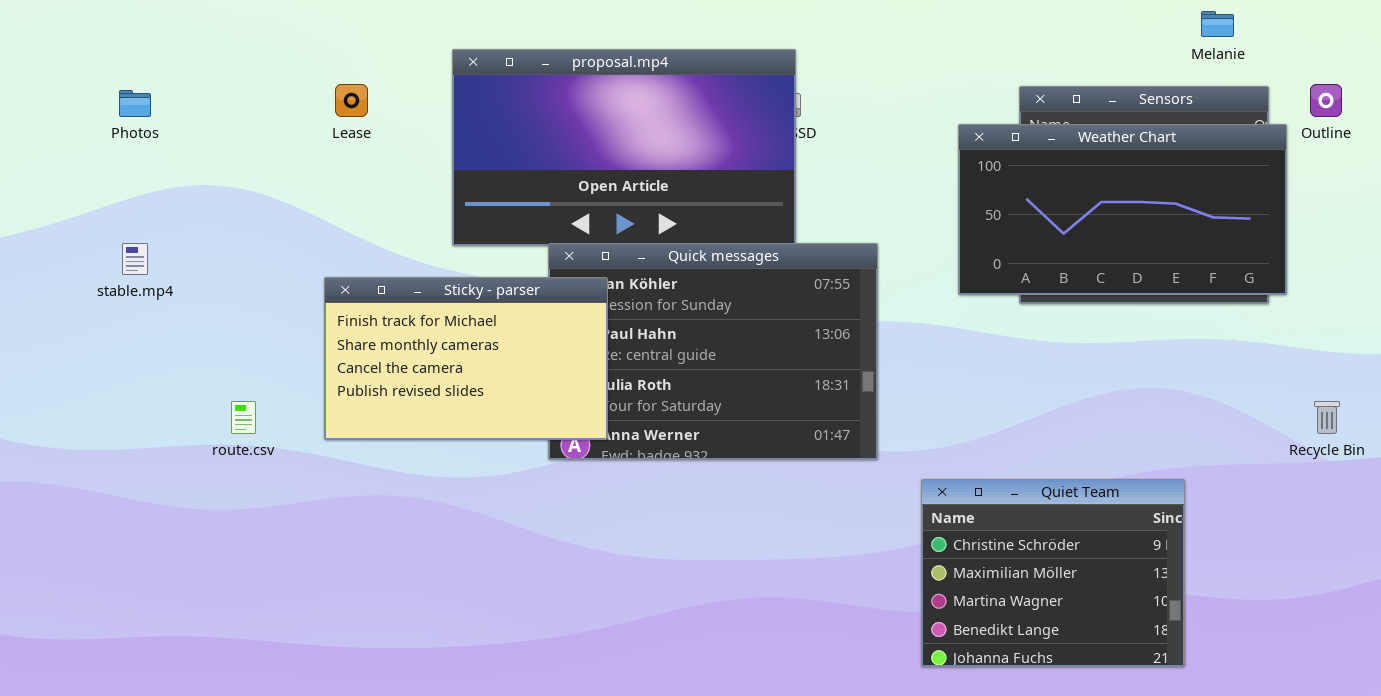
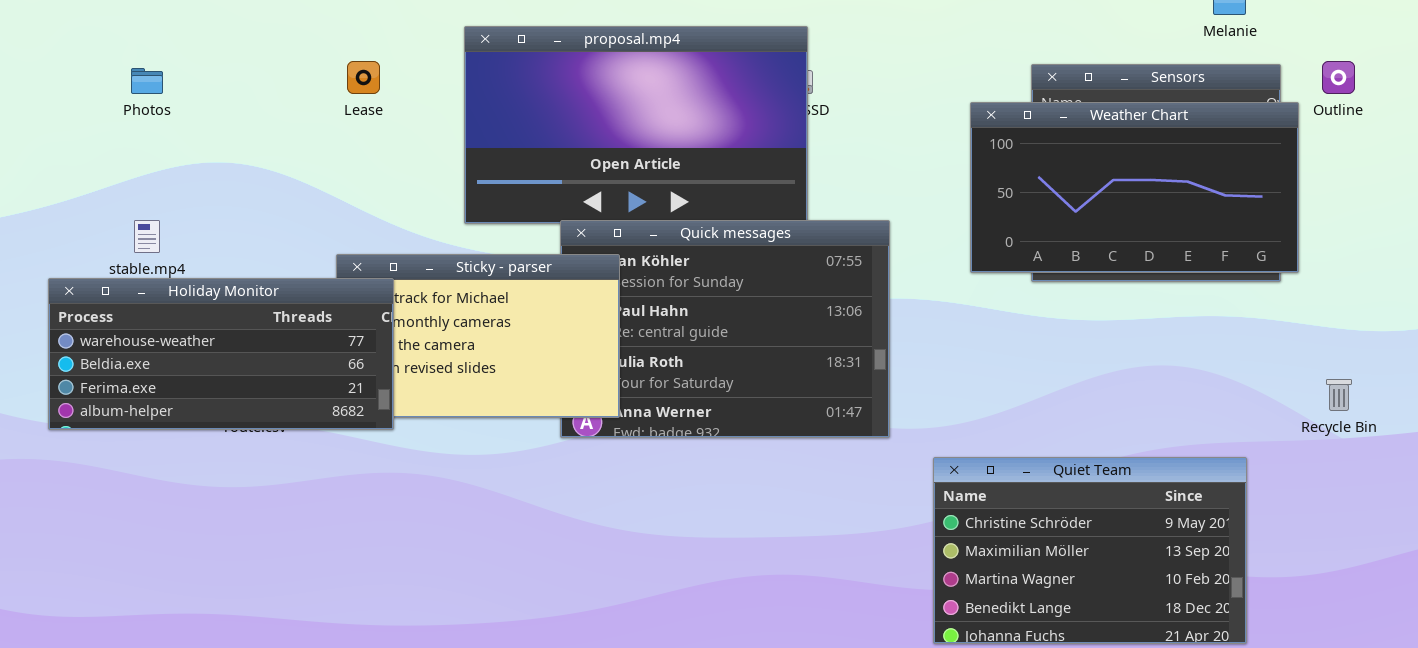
Holiday Monitor: none -> [48,278,394,430], opened
Quiet Team: [921,479,1185,667] -> [933,457,1247,644], resized

